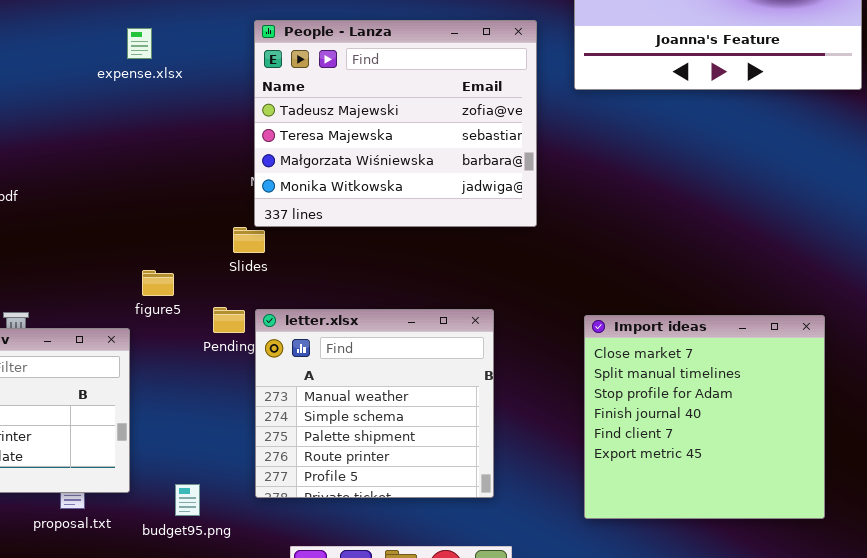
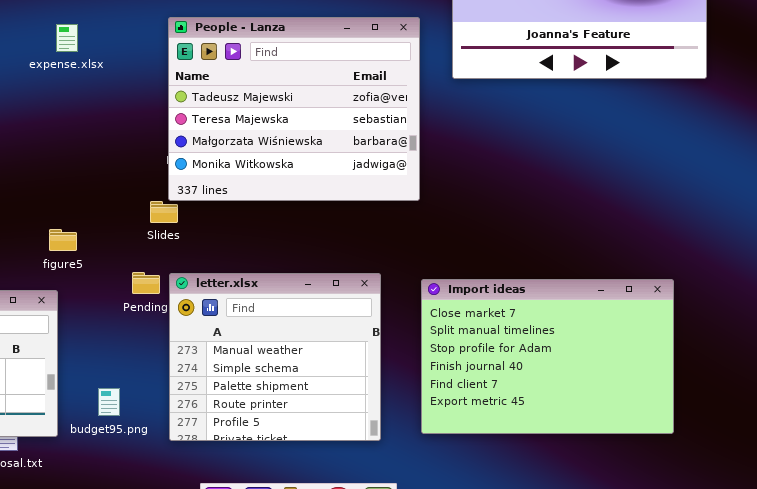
figure5: [142,270,174,296] -> [49,229,77,251], moved
Import ideas: [584,315,825,519] -> [421,279,674,434], resized
budget95.png: [175,484,200,516] -> [98,388,120,416], moved

